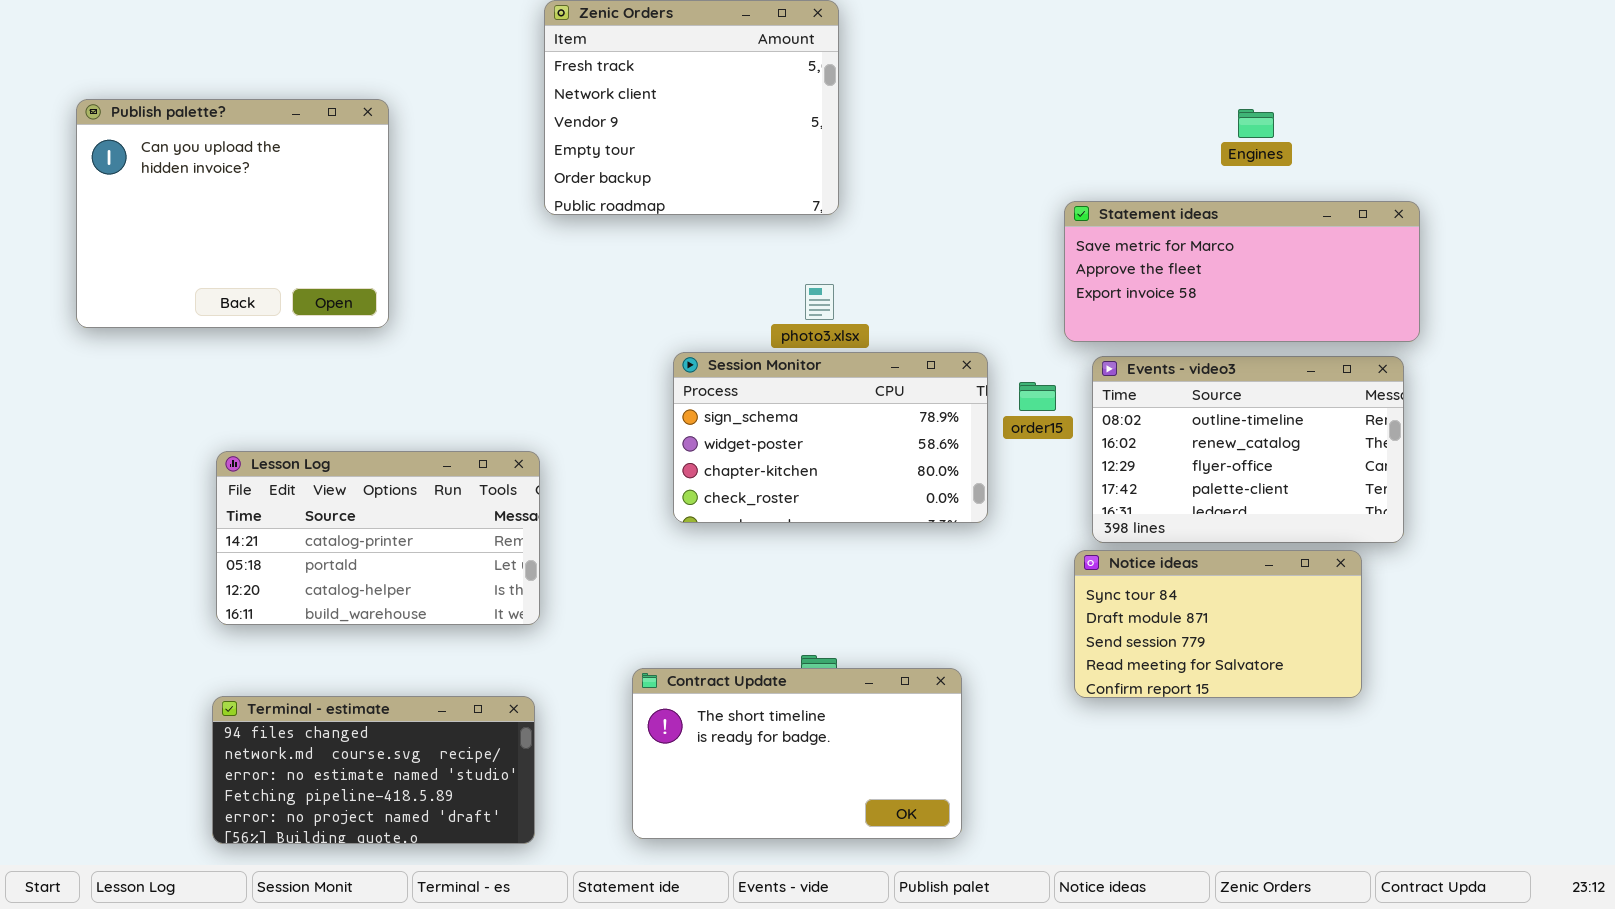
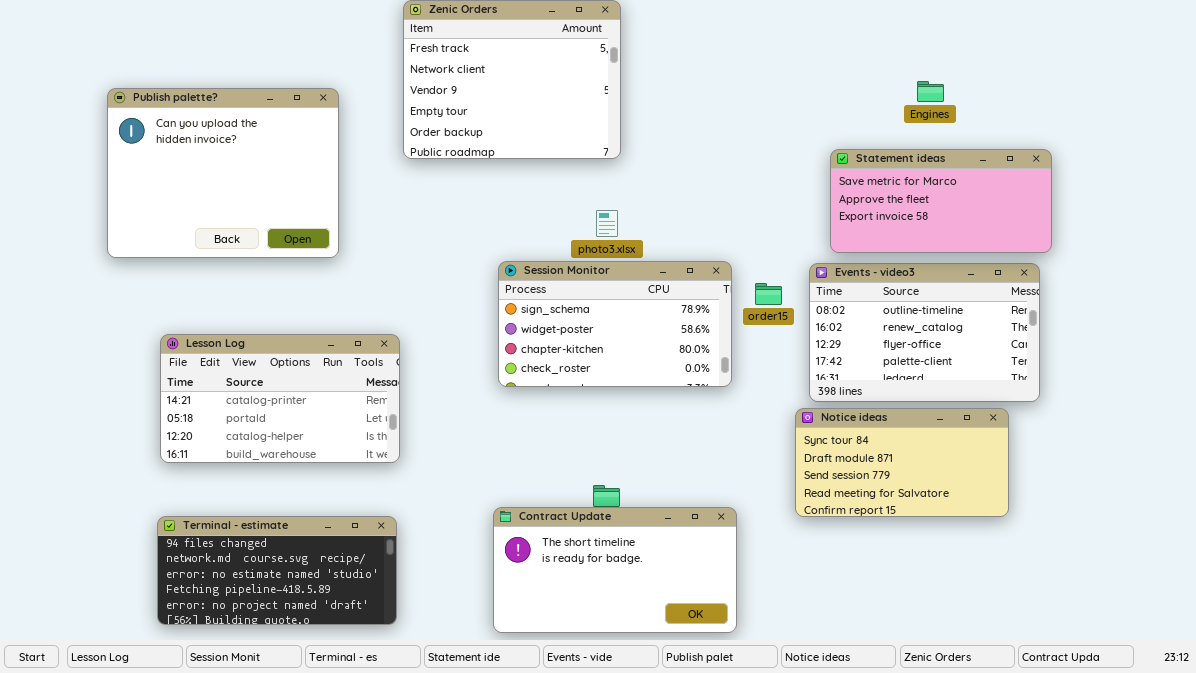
Publish palette?: [76,99,389,328] -> [107,88,339,258], moved
Statement ideas: [1064,201,1420,342] -> [830,149,1052,253], resized
Contract Update: [632,668,962,839] -> [493,507,737,633], moved

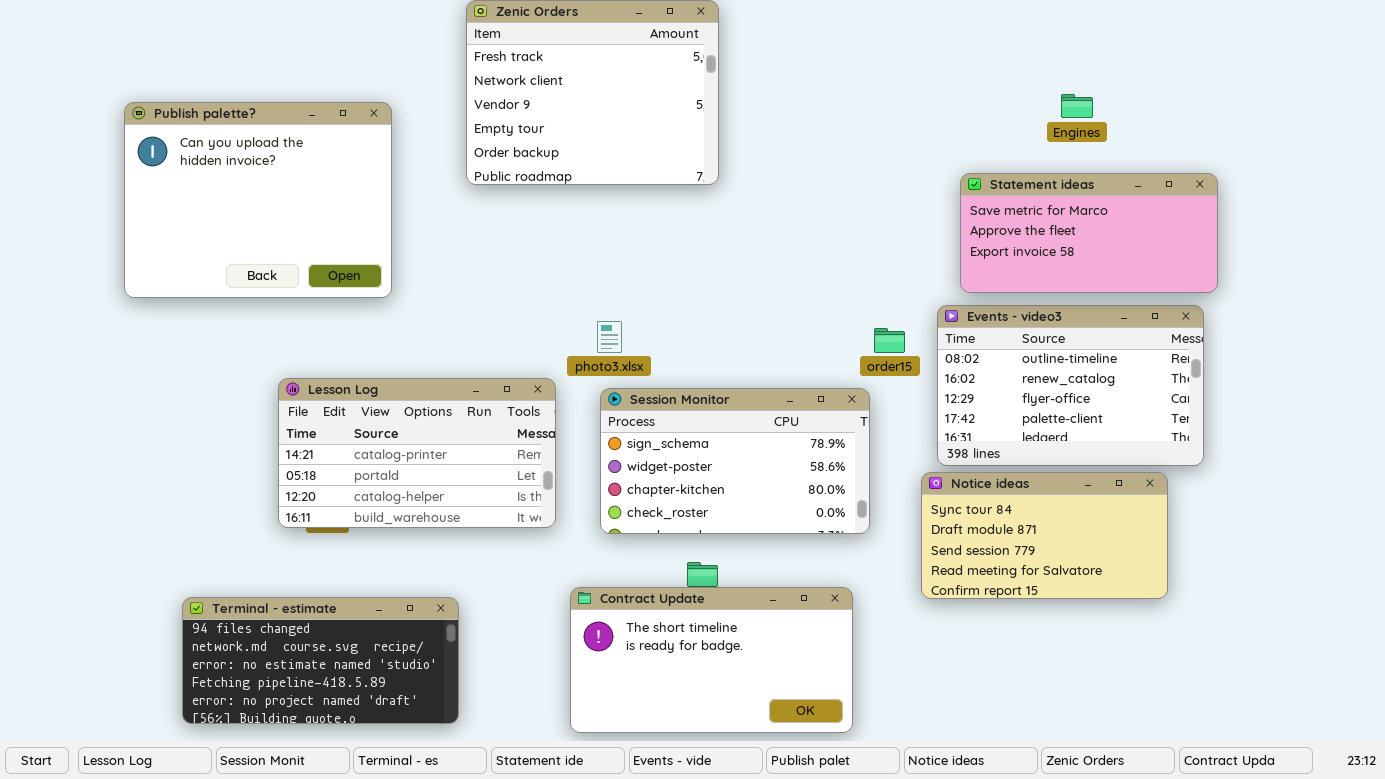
photo3.xlsx: [596,210,618,237] -> [597,321,622,353], moved
Session Monitor: [498,261,732,387] -> [600,388,870,534], moved
Lesson Log: [160,334,400,463] -> [278,378,556,528], moved

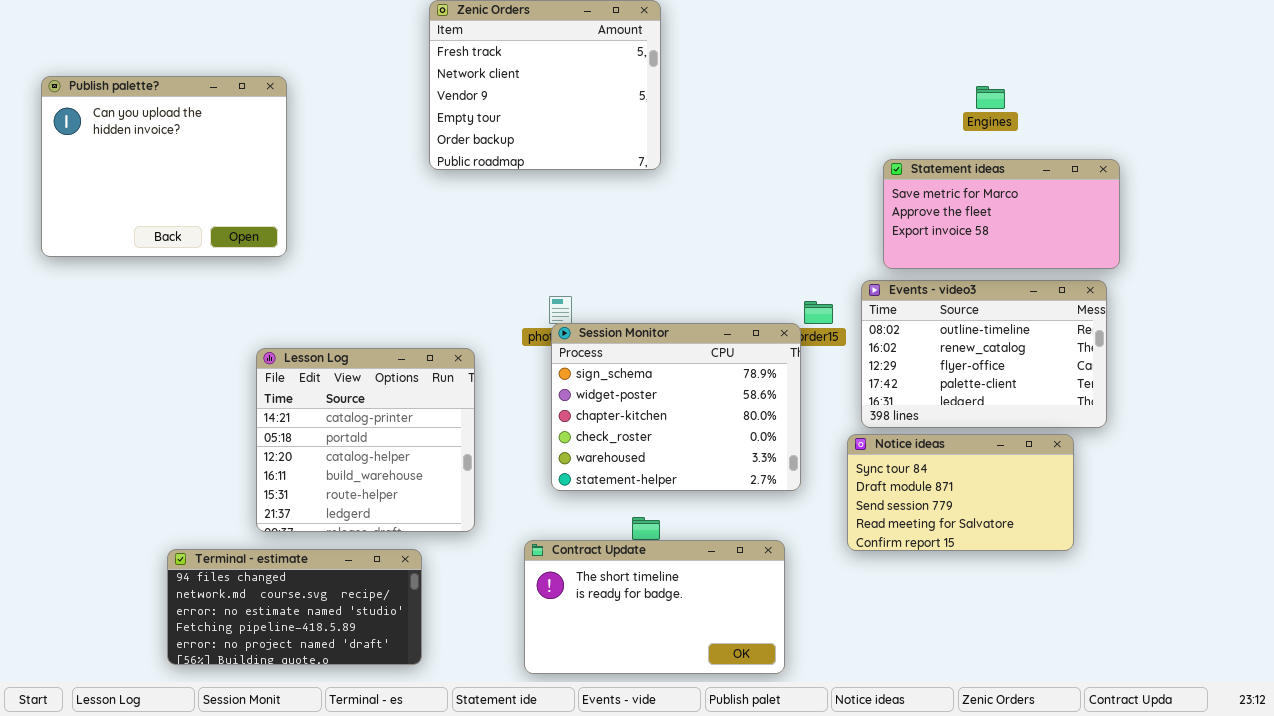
Publish palette?: [124,102,392,298] -> [41,76,287,257], moved
Lesson Log: [278,378,556,528] -> [256,348,475,532], resized
Session Monitor: [600,388,870,534] -> [551,323,801,491], resized

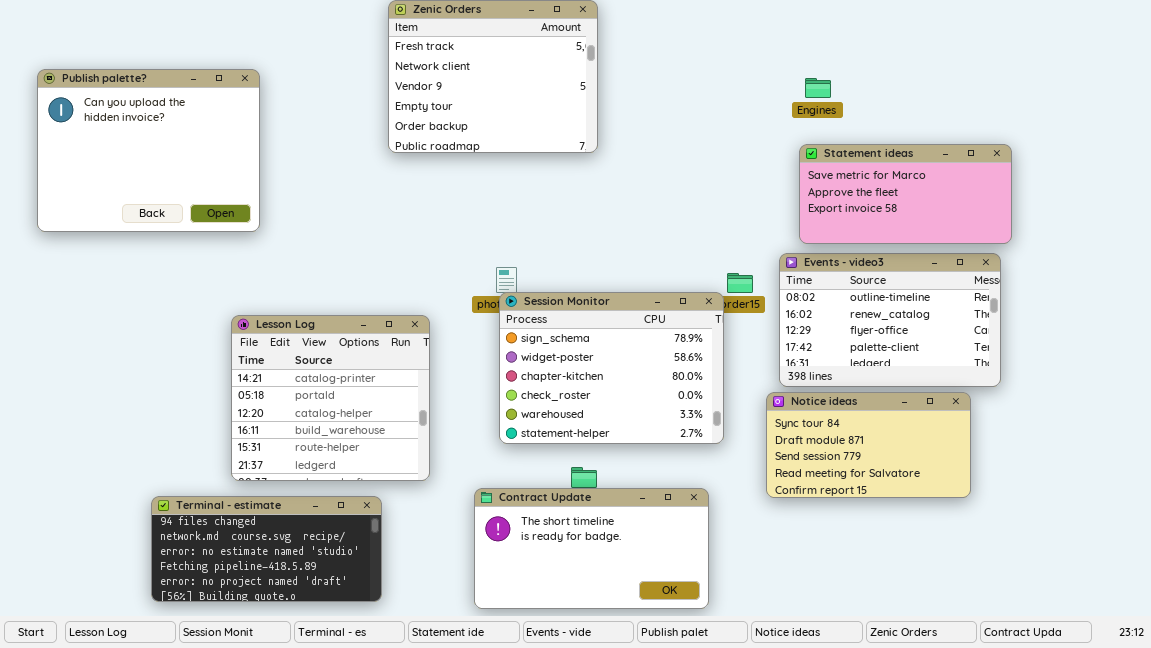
Engines: [976,86,1005,109] -> [805,78,831,98], moved

